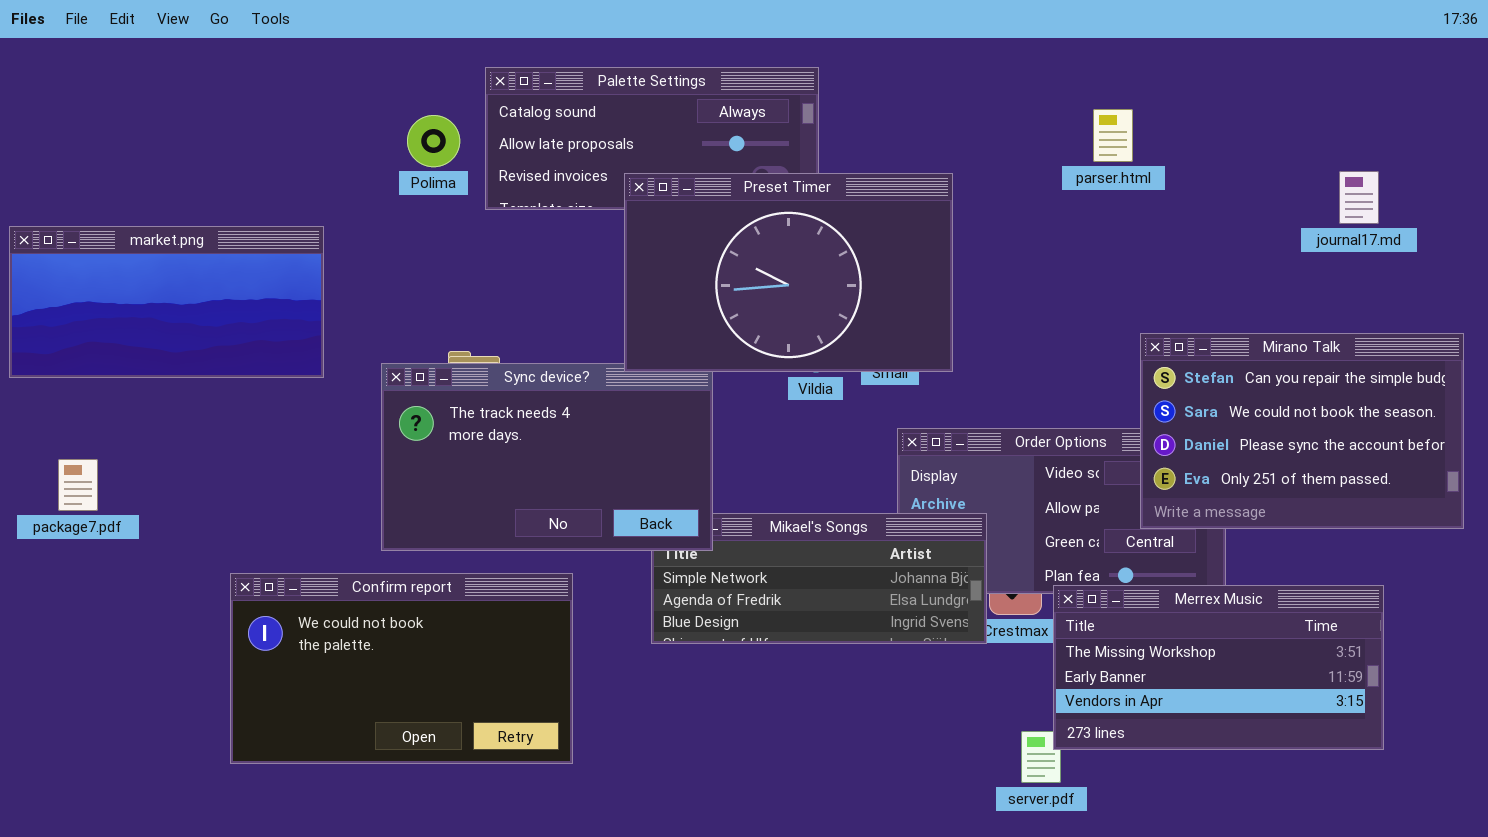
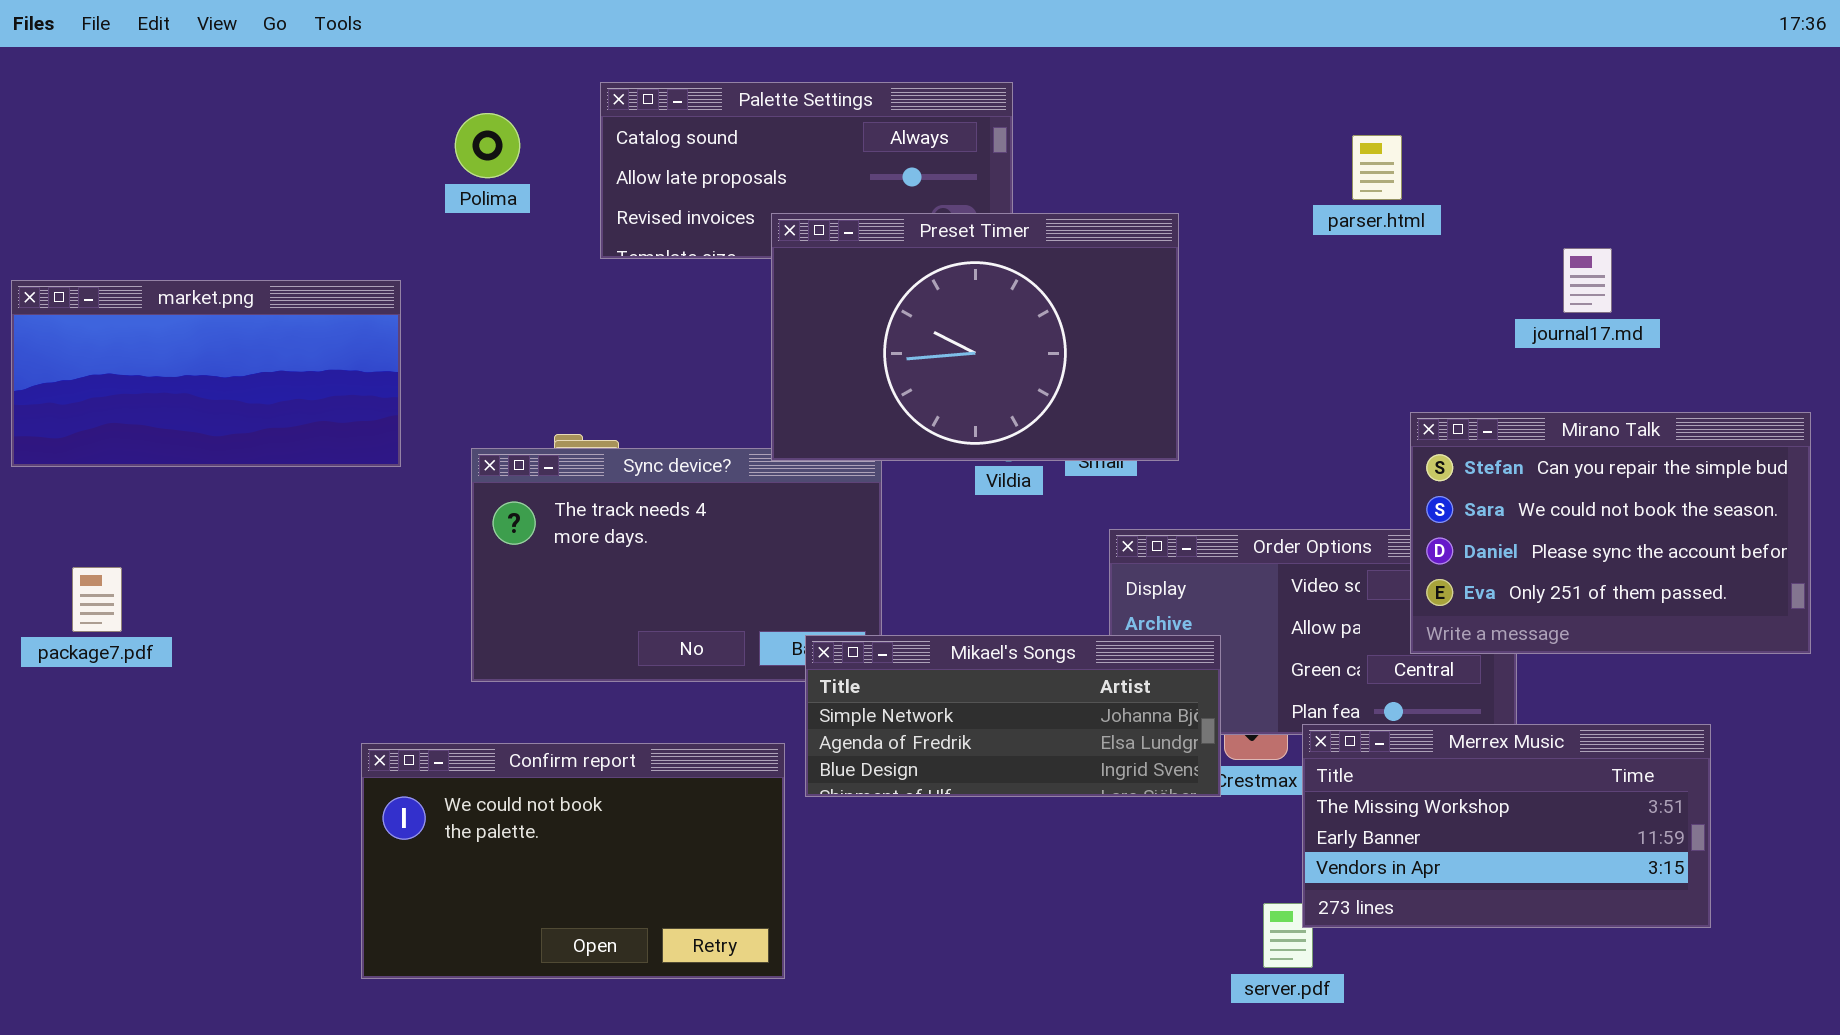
Polima: [407,115,460,167] -> [455,113,520,178], moved
journal17.md: [1339,171,1379,224] -> [1563,248,1612,313], moved
Mikael's Songs: [651,513,987,644] -> [805,635,1221,797], raised
Confirm report: [230,573,573,764] -> [361,743,785,979], moved

